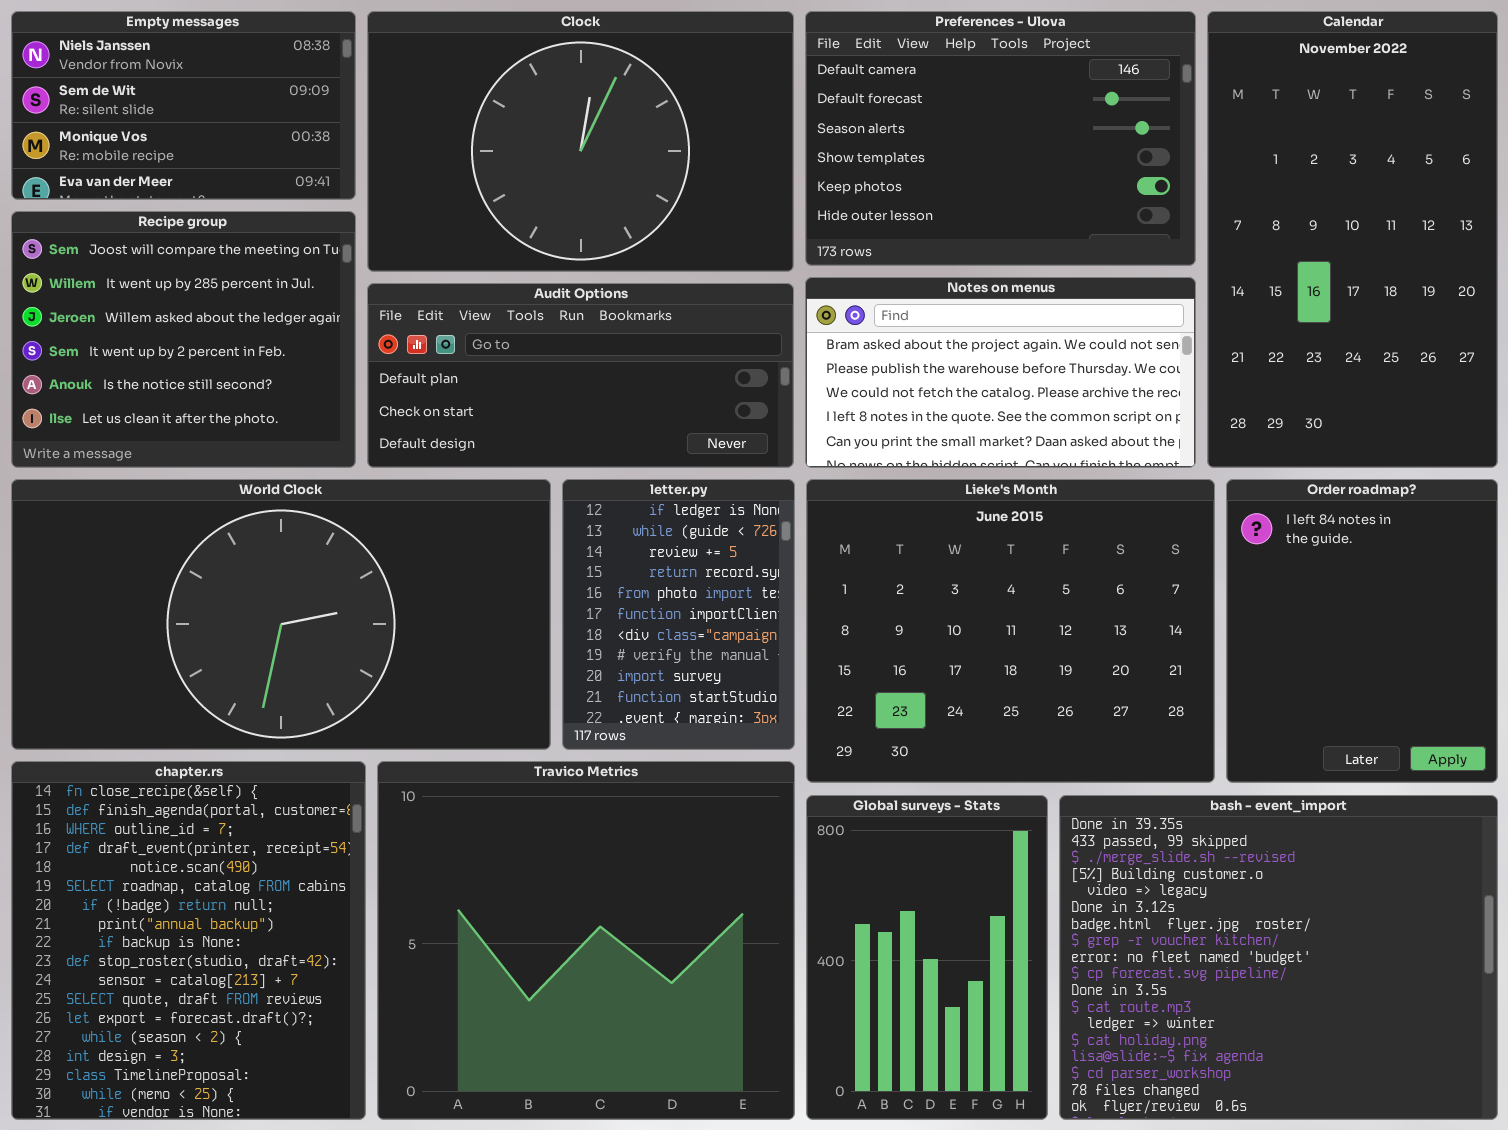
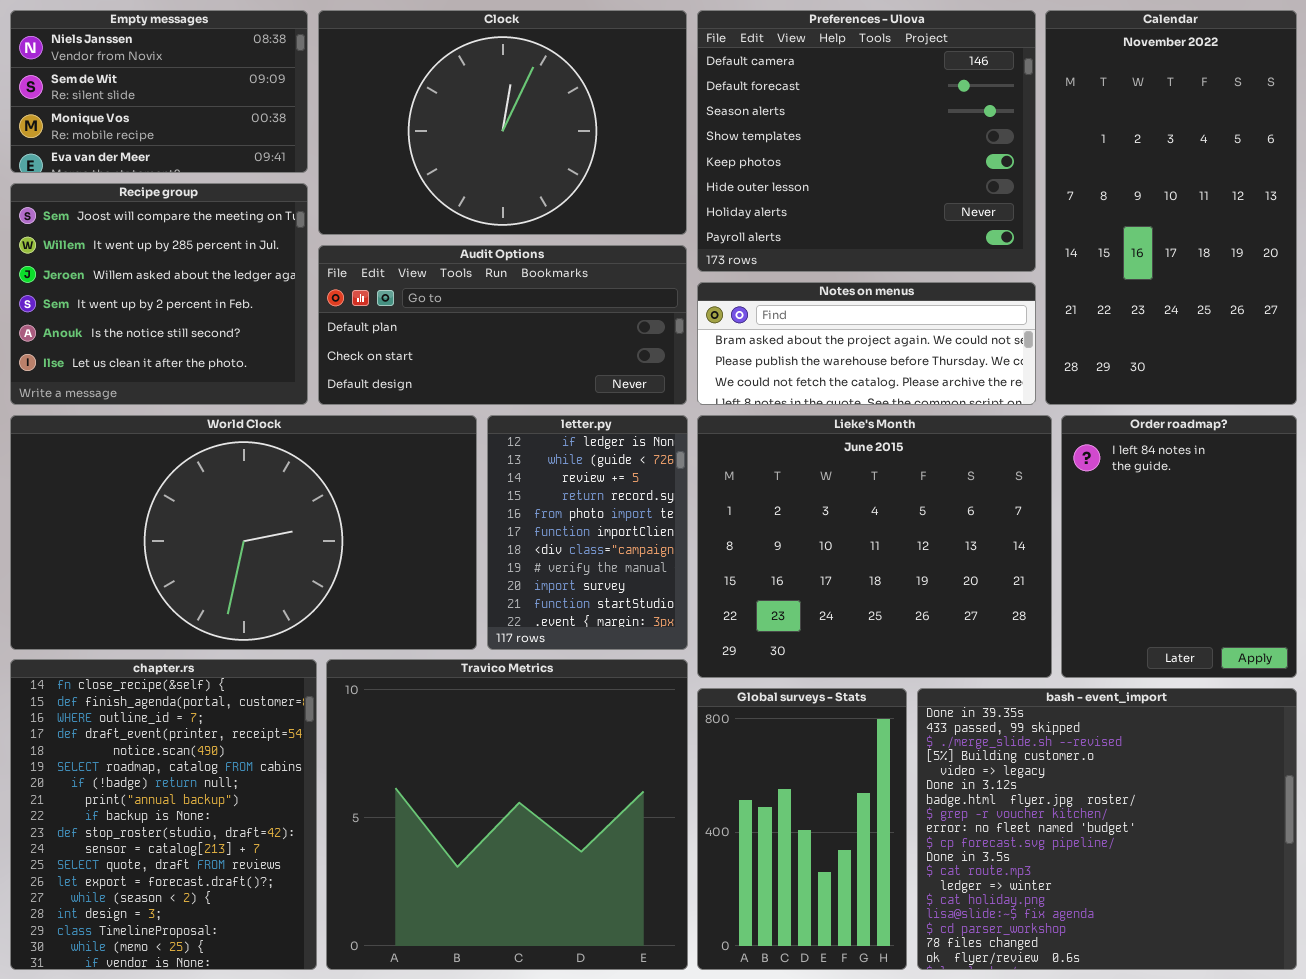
Preferences - Ulova: [805,11,1196,266] -> [697,10,1036,272], resized
Notes on menus: [805,277,1196,468] -> [697,282,1036,405], resized

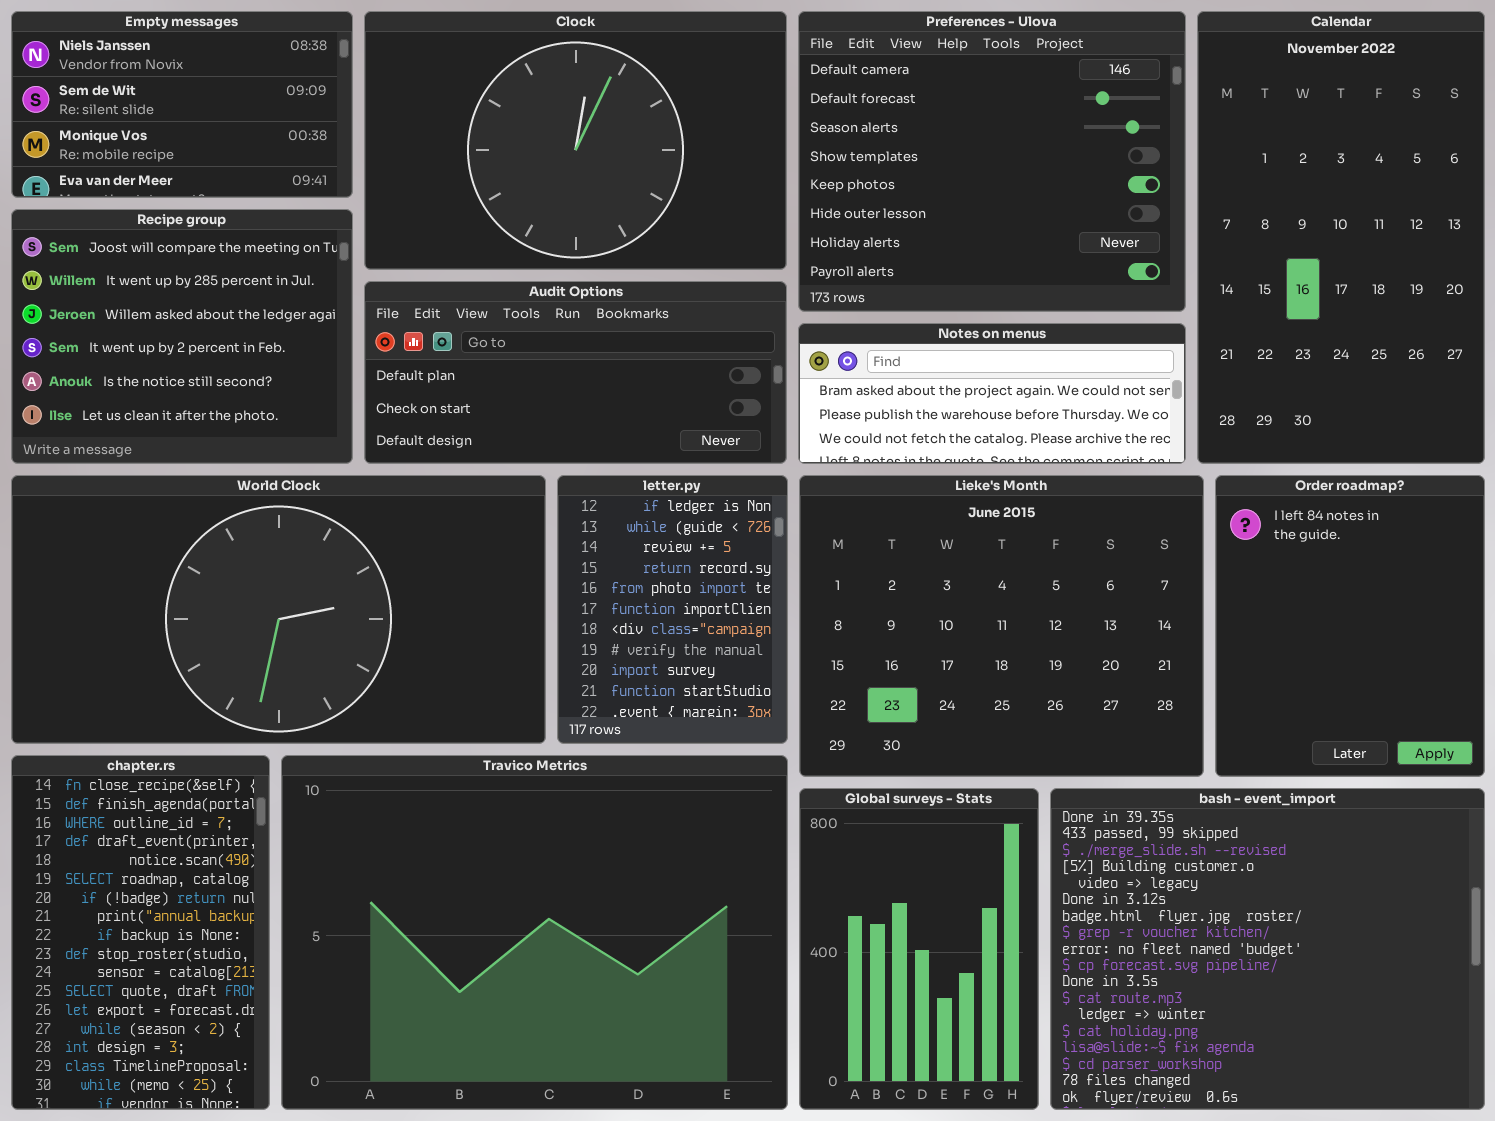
chapter.rs: [10,659,317,970] -> [11,755,270,1110], resized
Travico Metrics: [326,659,688,970] -> [281,755,788,1110], resized

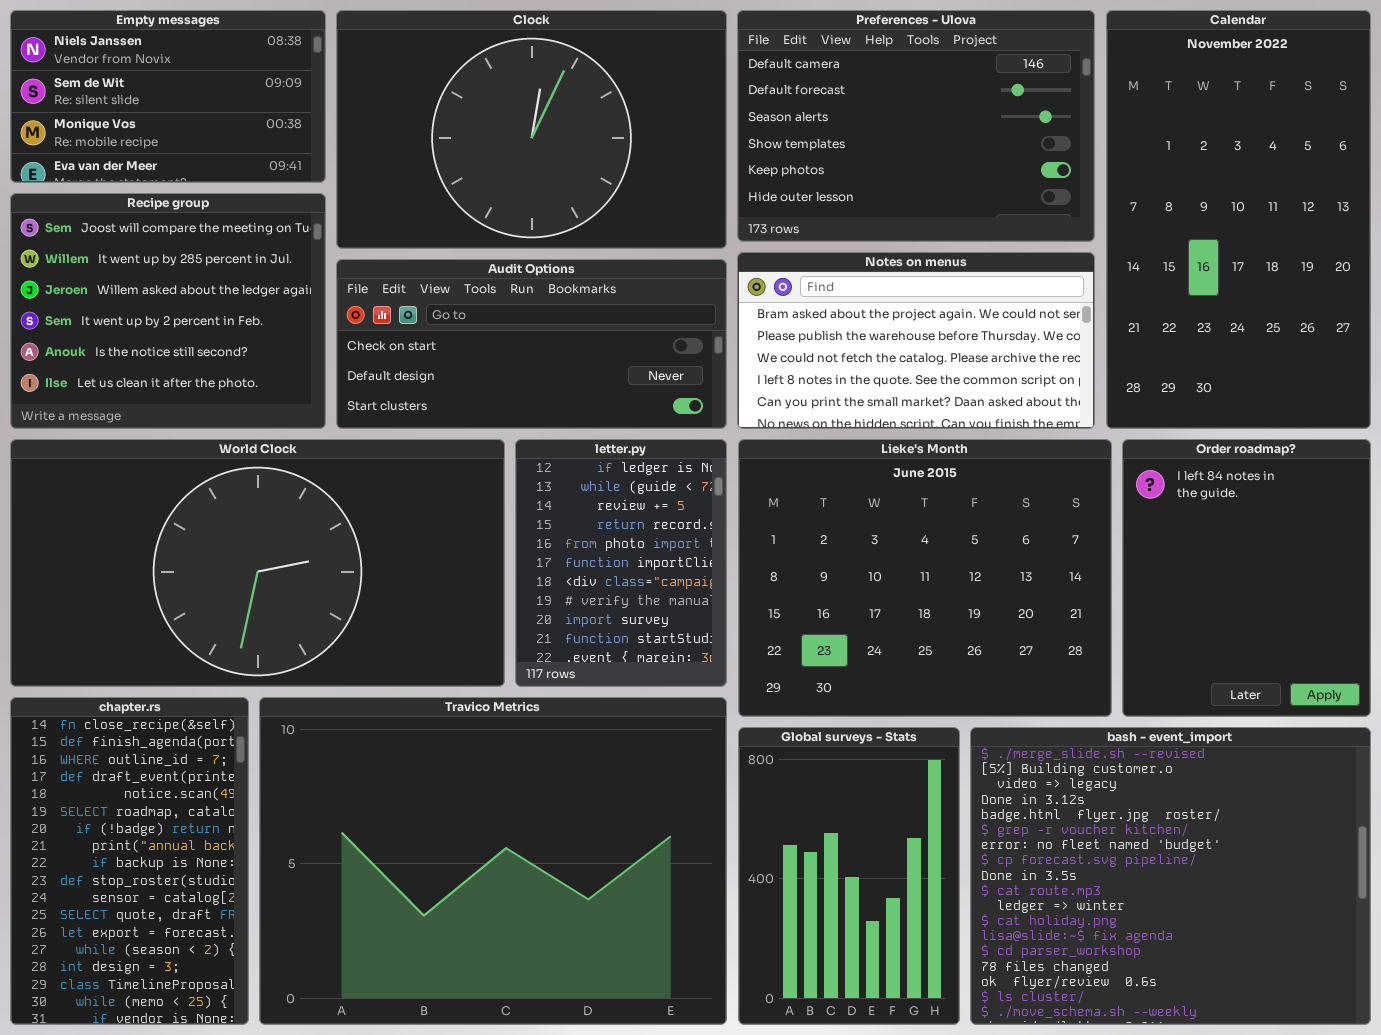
Preferences - Ulova: [798,11,1186,312] -> [737,10,1095,242], resized
Audit Options: [364,281,787,464] -> [336,259,727,429], scrolled down 1 row
Notes on menus: [798,323,1186,464] -> [737,252,1095,429], resized
bash - event_import: [1050,788,1485,1110] -> [970,727,1371,1025], scrolled down 2 rows

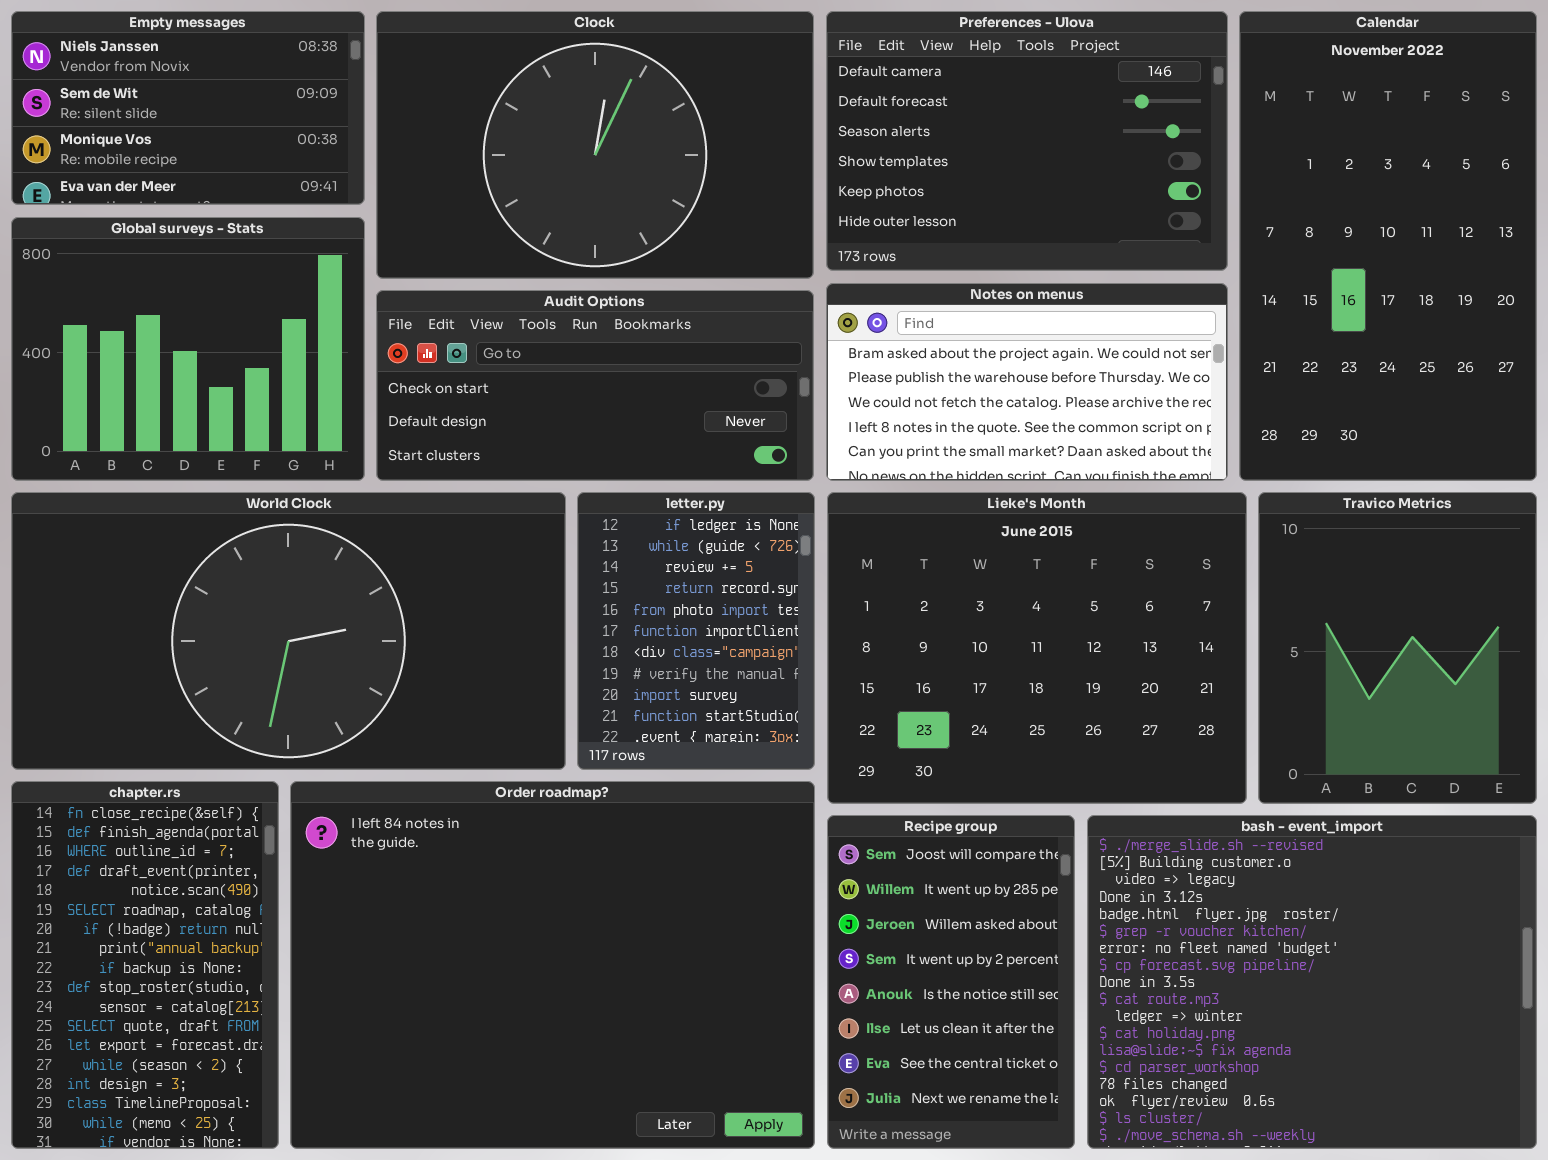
Recipe group: [10,193,326,429] -> [827,815,1075,1149], moved, resized
Order roadmap?: [1122,439,1371,717] -> [290,781,815,1149], moved, resized
Travico Metrics: [259,697,727,1025] -> [1258,492,1537,804], moved, resized
Global surveys - Stats: [738,727,960,1025] -> [11,217,365,481], moved, resized

